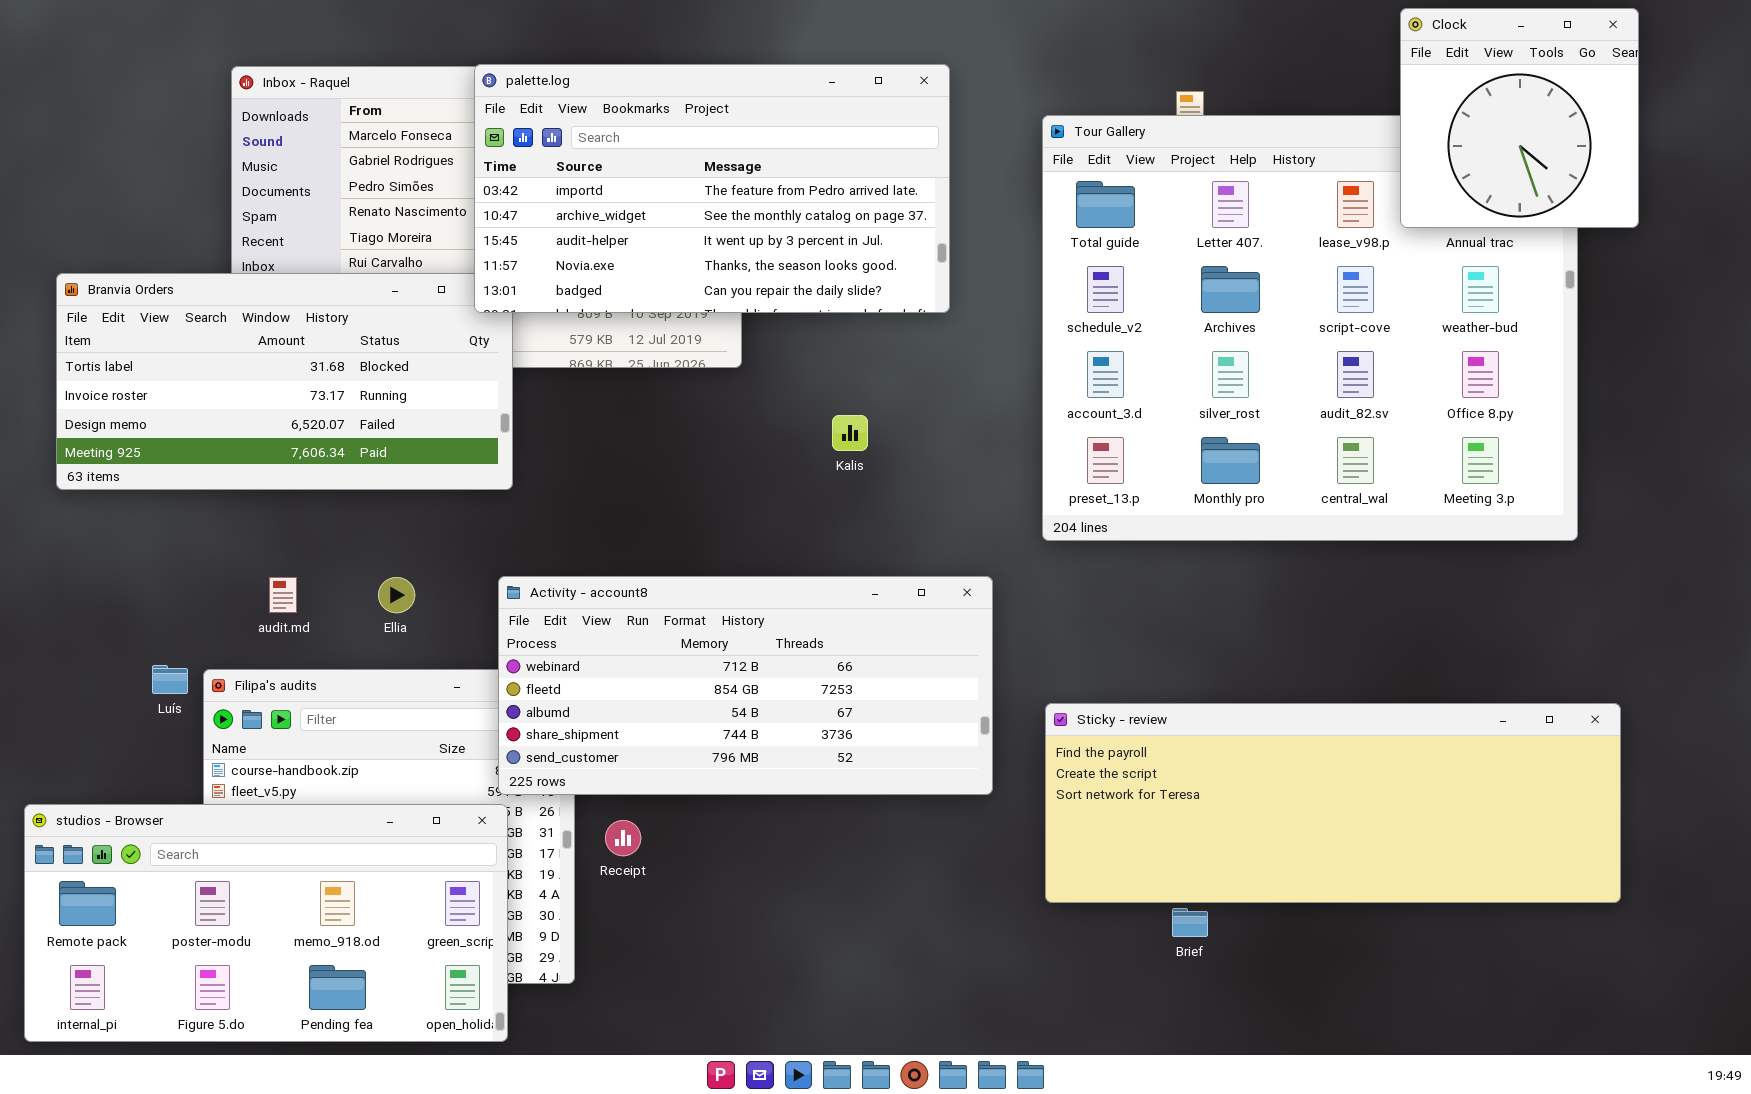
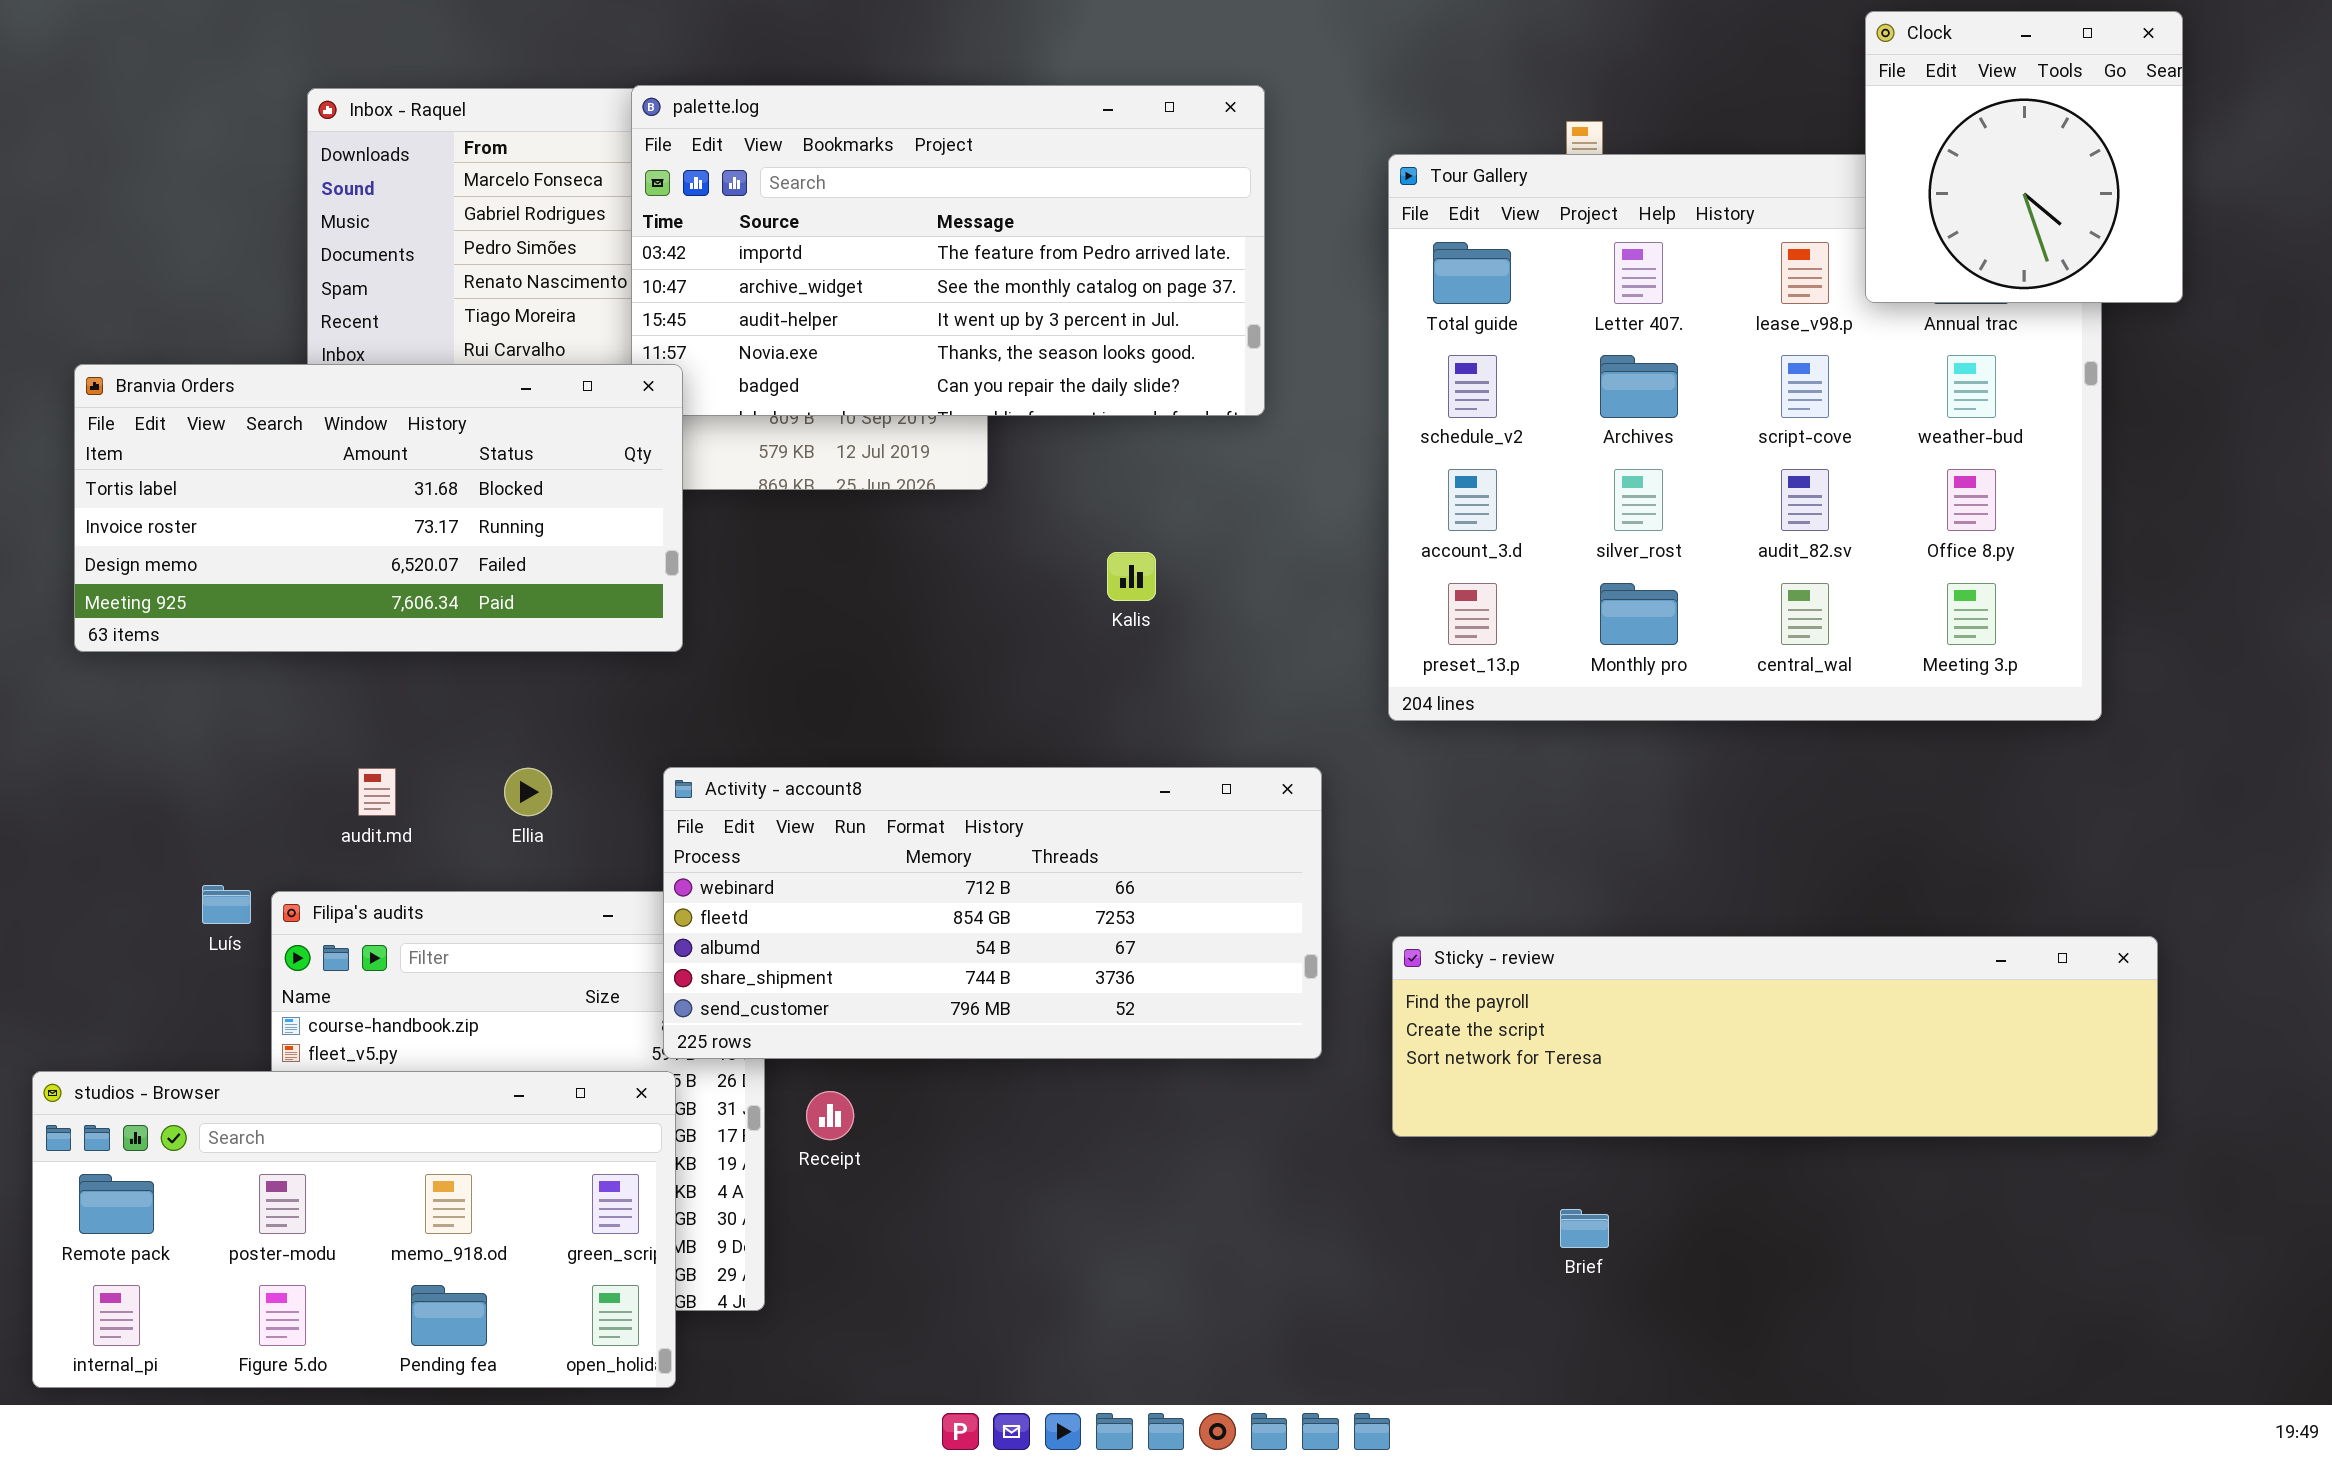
Branvia Orders: [56,273,513,490] -> [74,364,683,652], raised
Sticky - review: [1045,703,1621,903] -> [1392,936,2158,1137], resized

